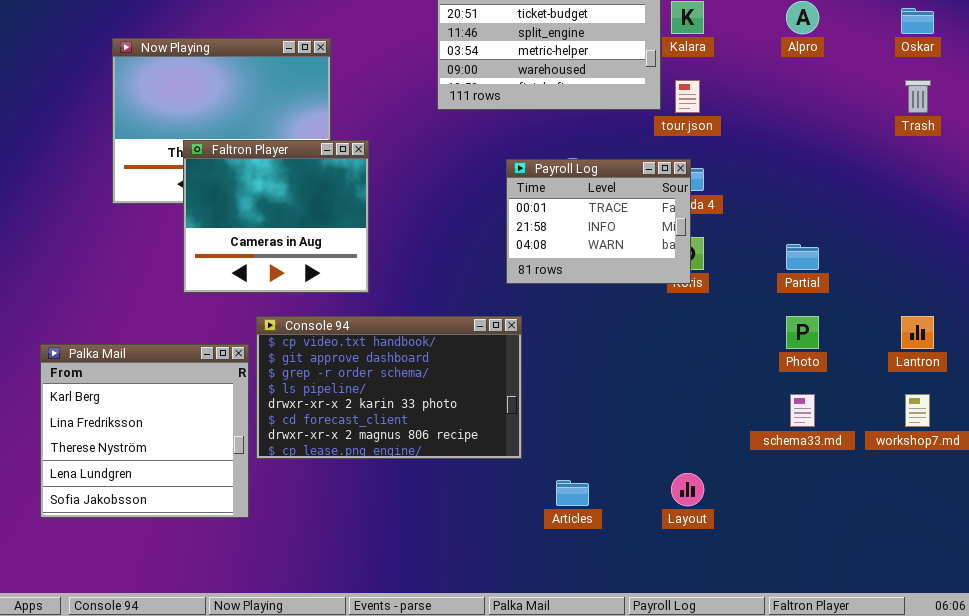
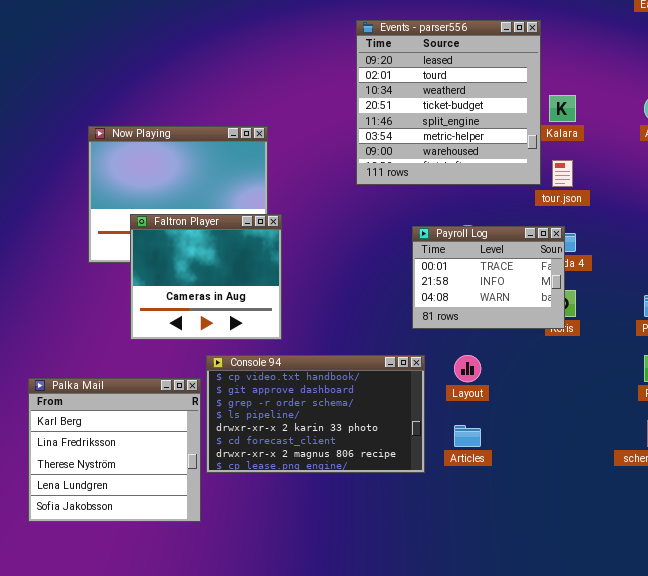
Faltron Player: [183,140,369,293] -> [130,214,282,340], moved
Layout: [671,473,704,506] -> [454,355,481,382], moved
Articles: [556,480,589,506] -> [454,425,481,447], moved

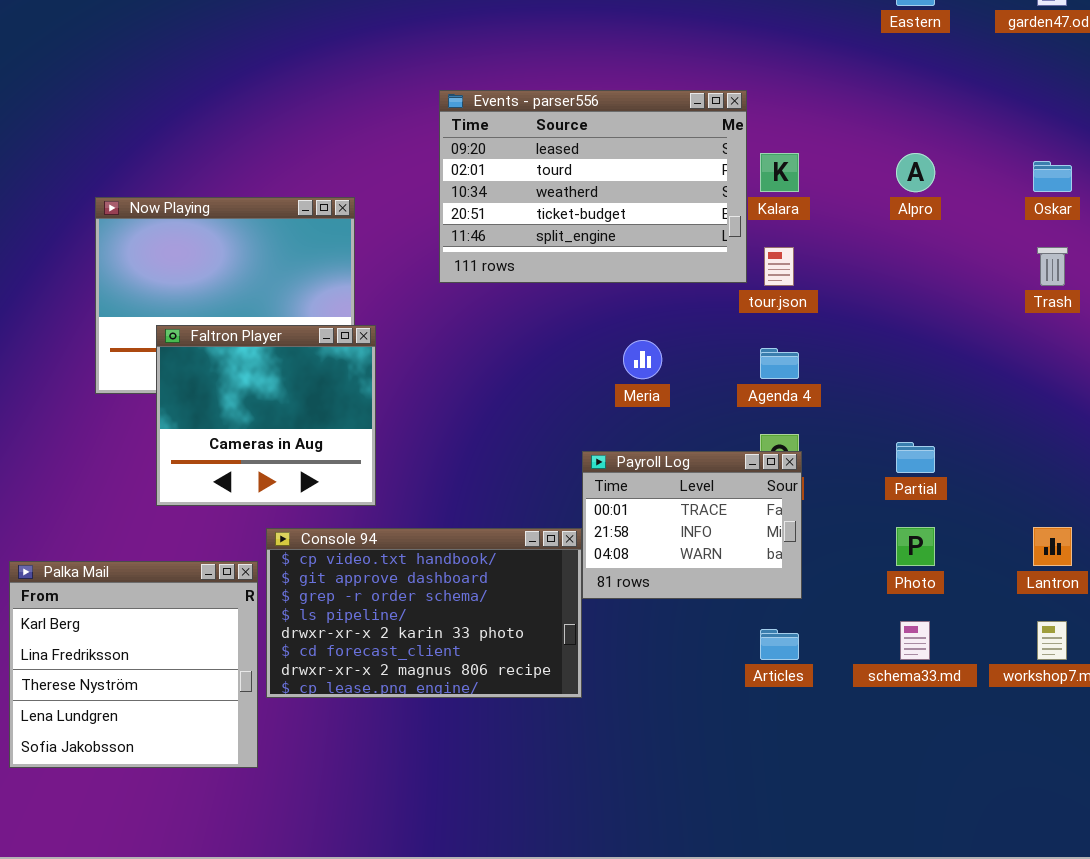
Events - parser556: [356,20,541,185] -> [439,90,747,283], resized
Payroll Log: [412,226,565,329] -> [582,451,802,599], moved
Articles: [454,425,481,447] -> [760,629,799,660], moved

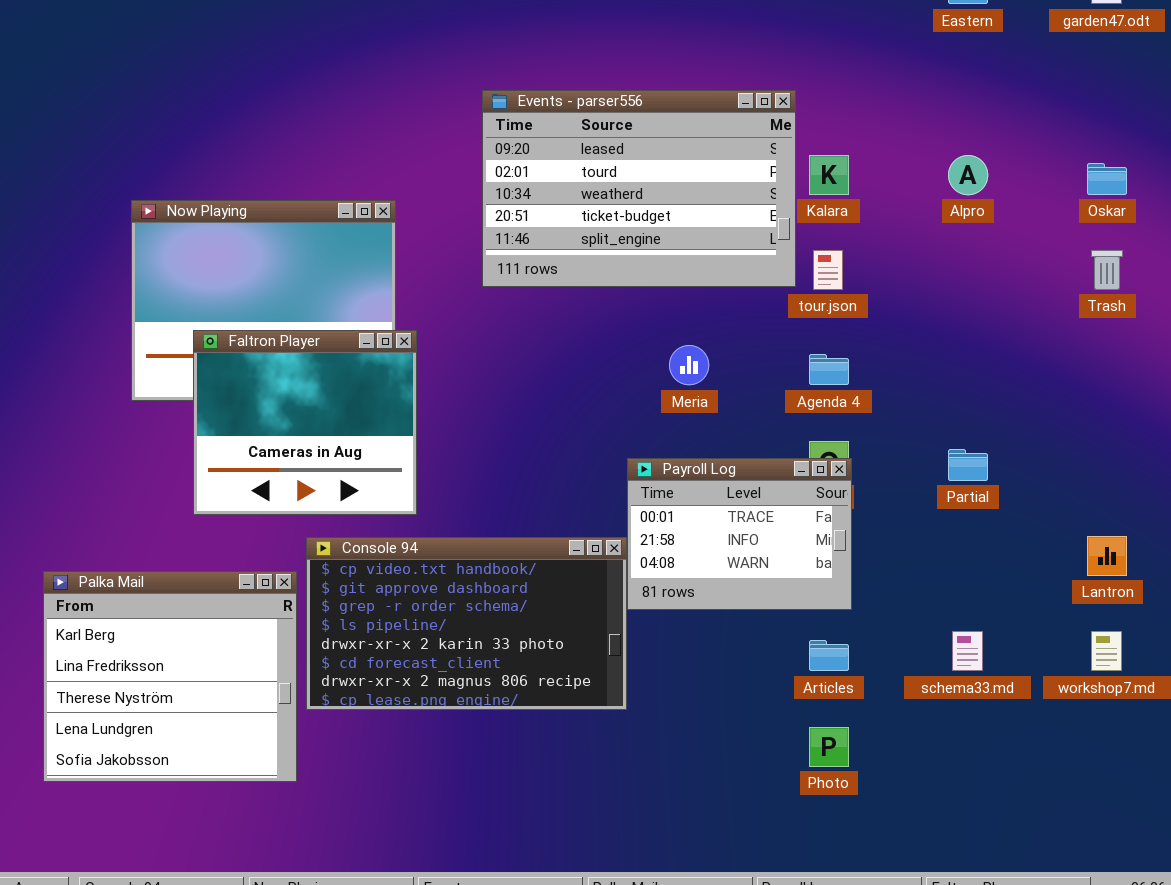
Photo: [896,527,935,566] -> [809,727,849,767], moved

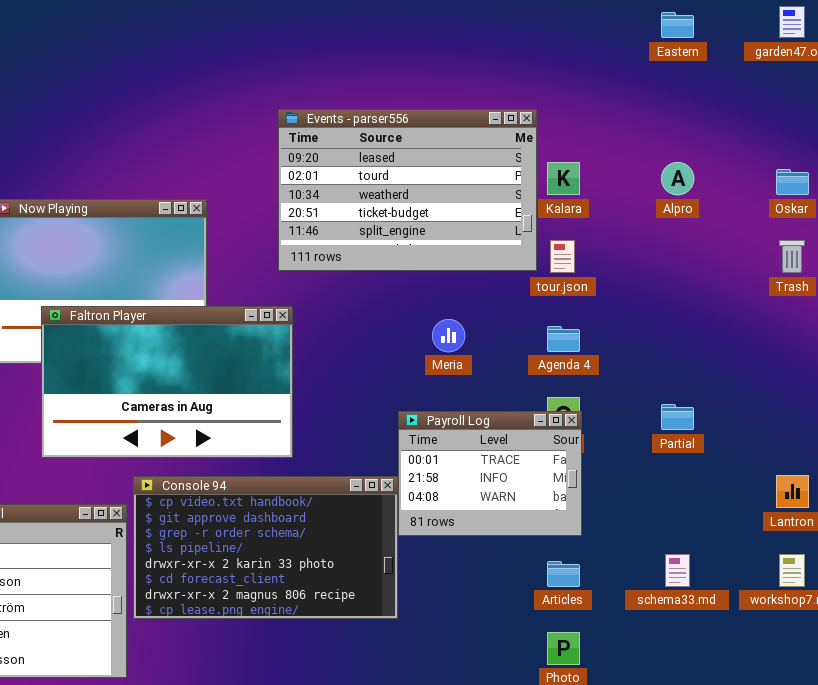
Faltron Player: [193,330,417,515] -> [41,306,293,458], resized

